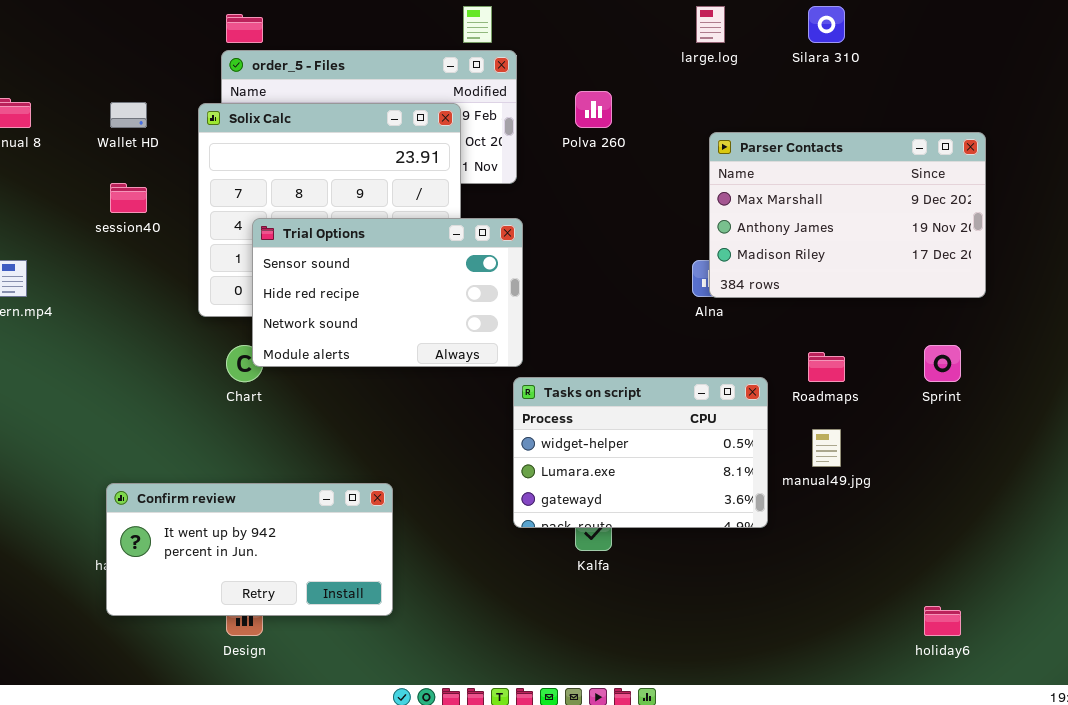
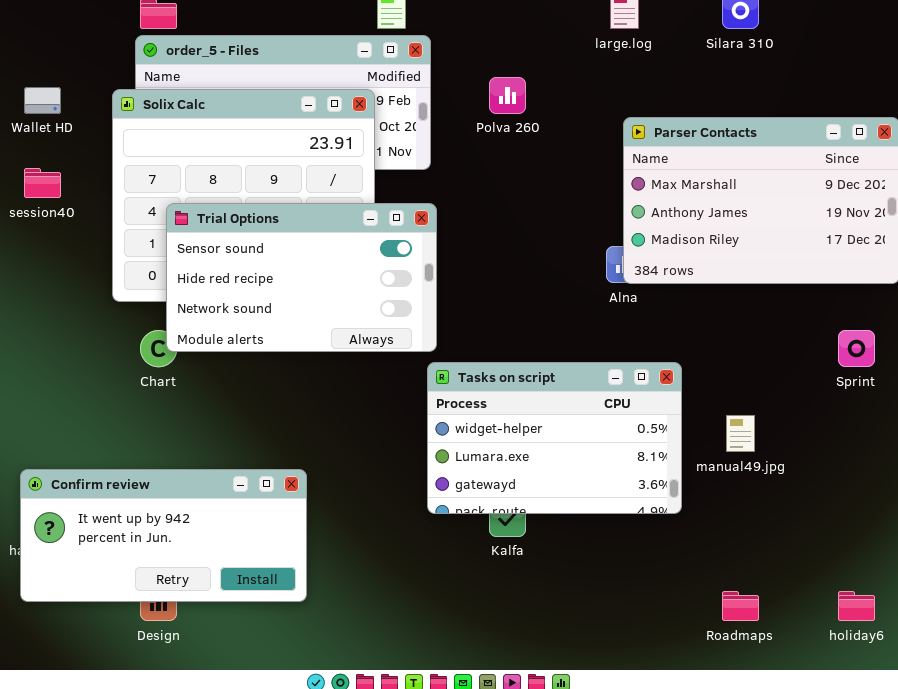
Roadmaps: [808,352,845,382] -> [722,591,759,621], moved

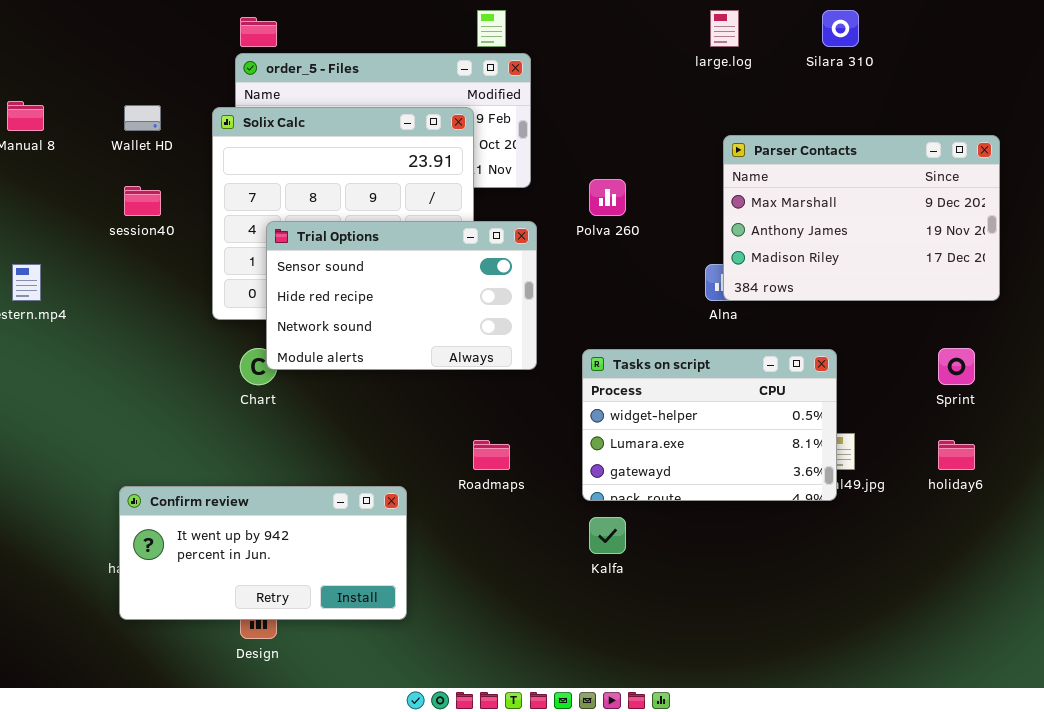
Polva 260: [489,77,526,114] -> [589,179,626,216], moved
Tasks on script: [427,362,682,514] -> [582,349,837,501], moved
Roadmaps: [722,591,759,621] -> [473,440,510,470], moved
holiday6: [838,591,875,621] -> [938,440,975,470], moved

